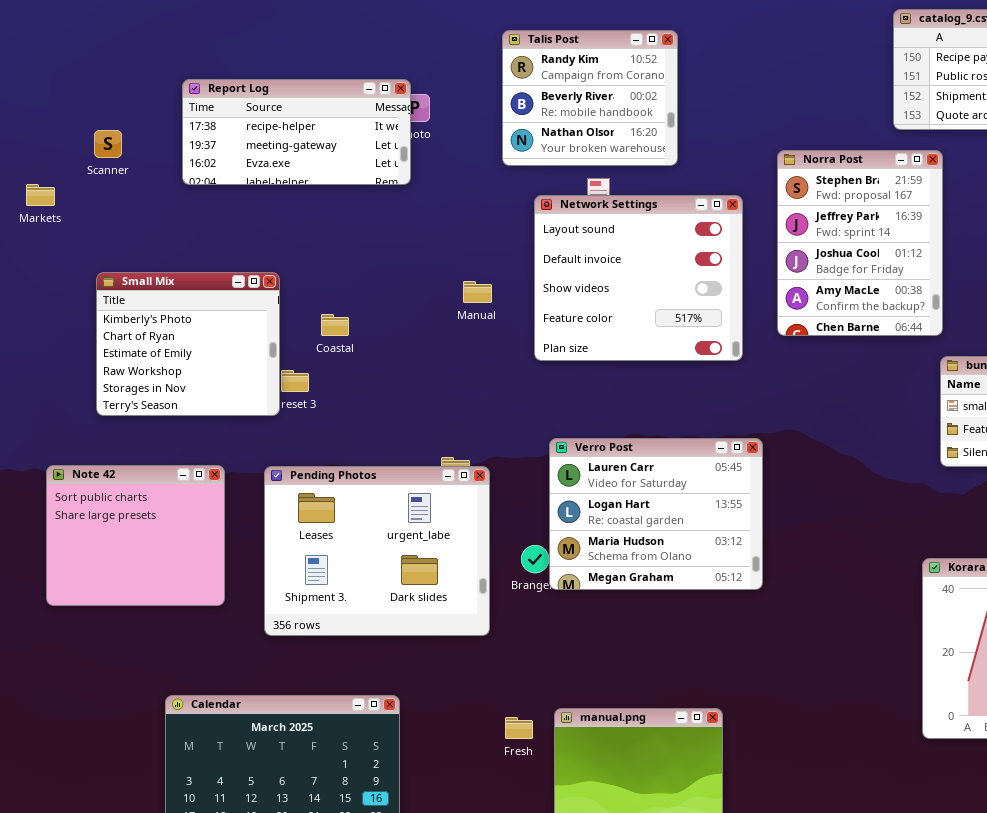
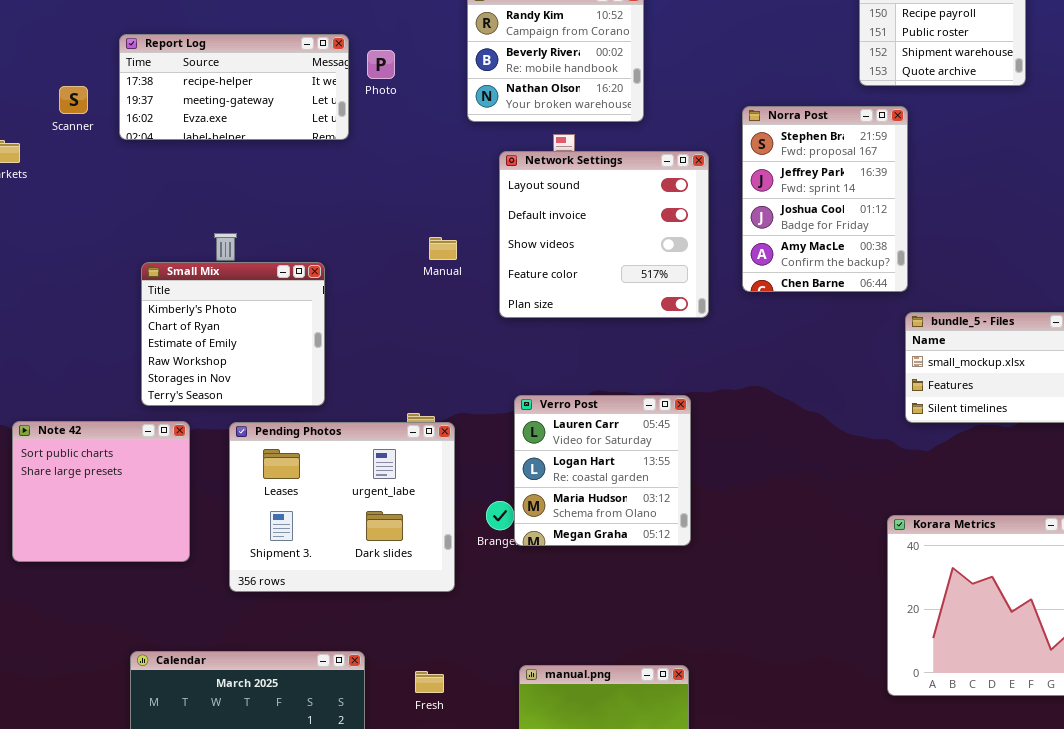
Report Log: [182,79,411,185] -> [119,34,349,140], moved
Small Mix: [96,272,280,416] -> [141,262,325,406], moved
Verro Post: [549,438,763,590] -> [514,395,691,546], resized
Fresh: [505,717,533,739] -> [415,671,444,693], moved

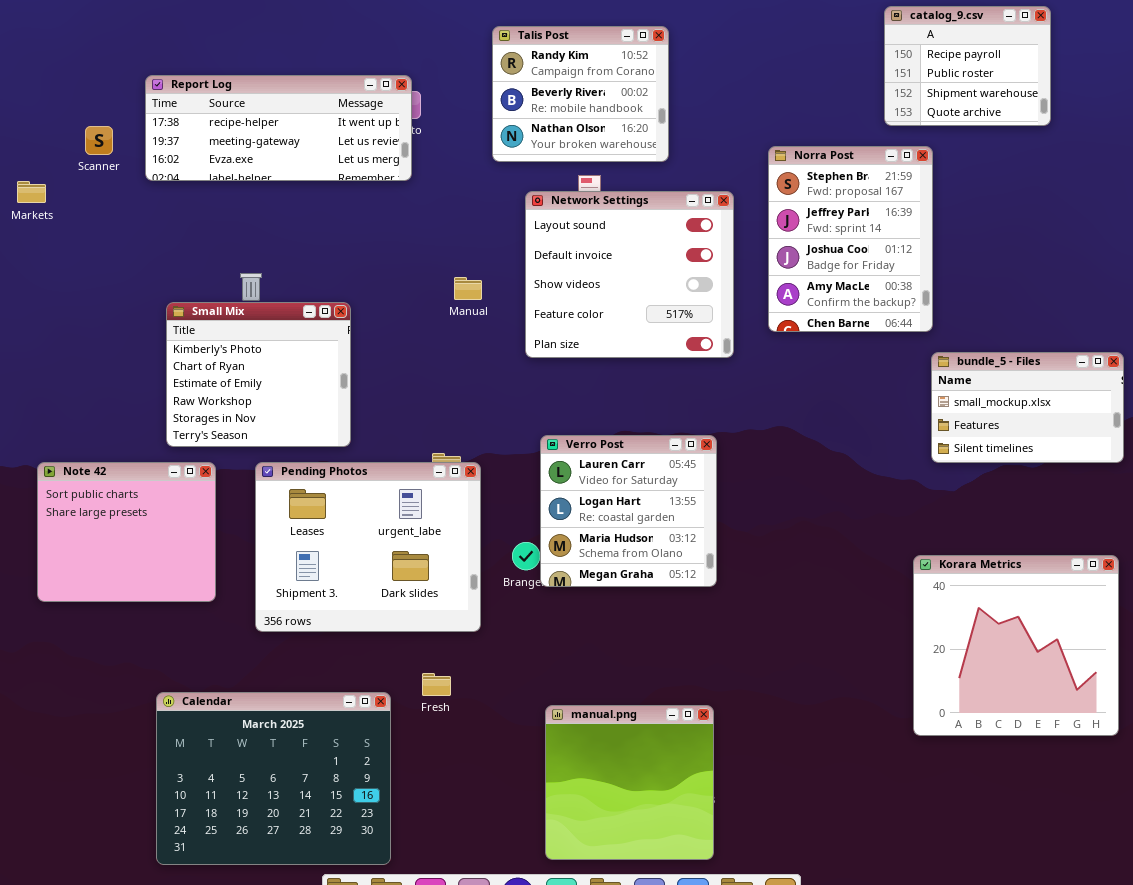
Report Log: [119,34,349,140] -> [145,75,412,181], resized
Fresh: [415,671,444,693] -> [422,673,451,696], moved

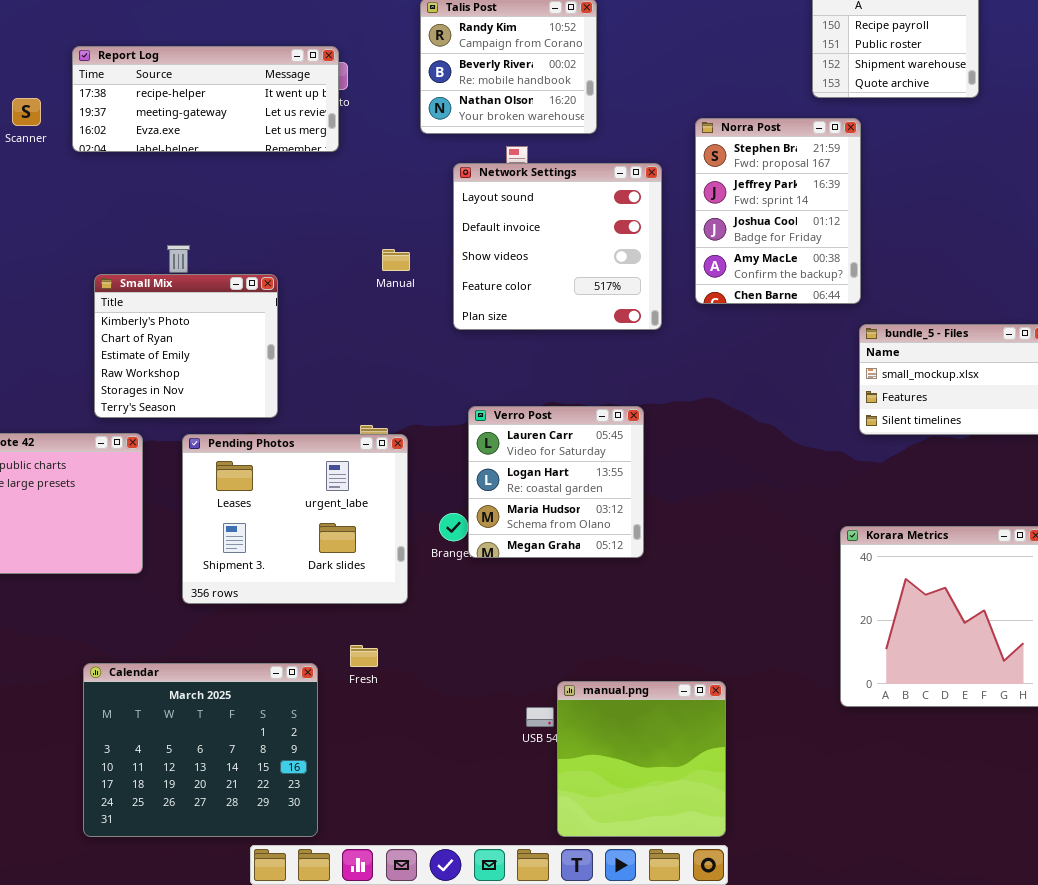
manual.png: [545,705,714,860] -> [557,681,726,837], moved

